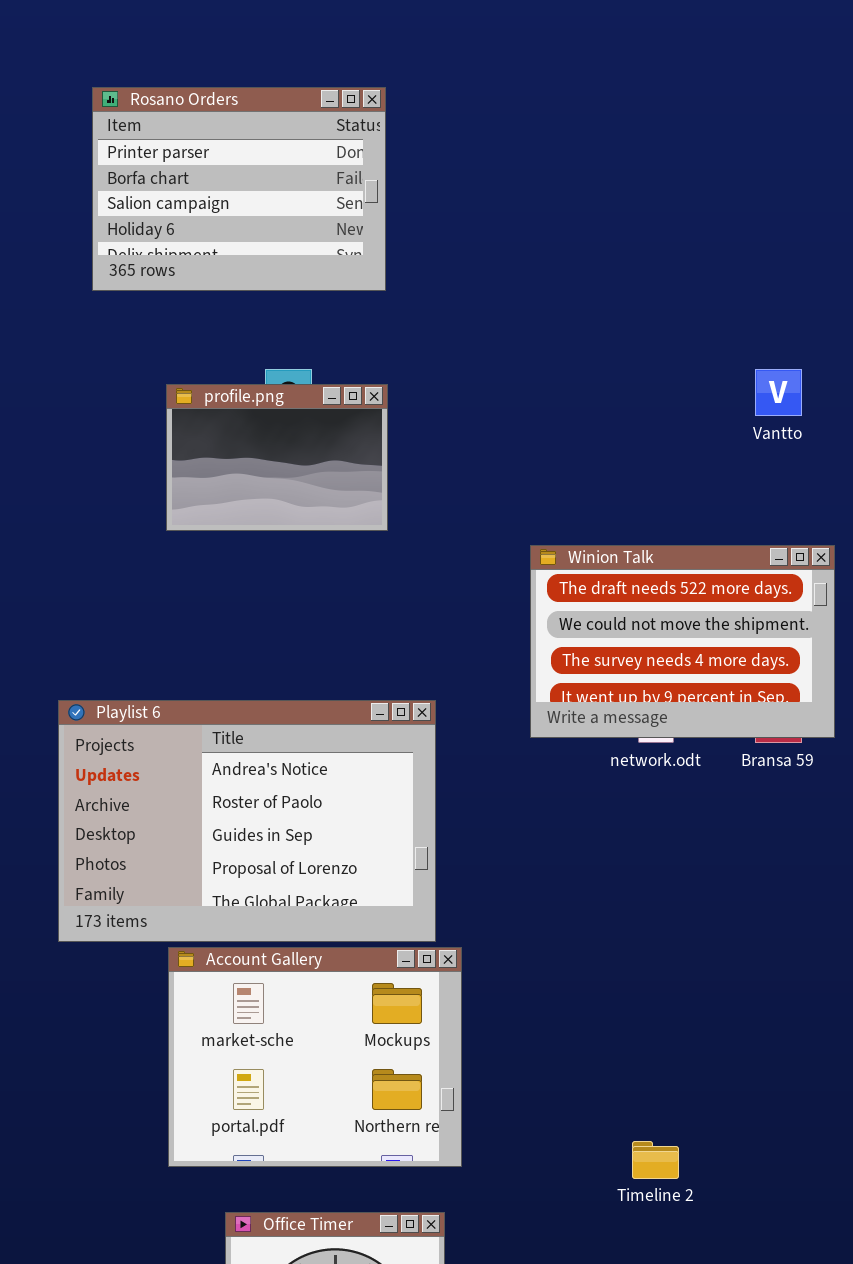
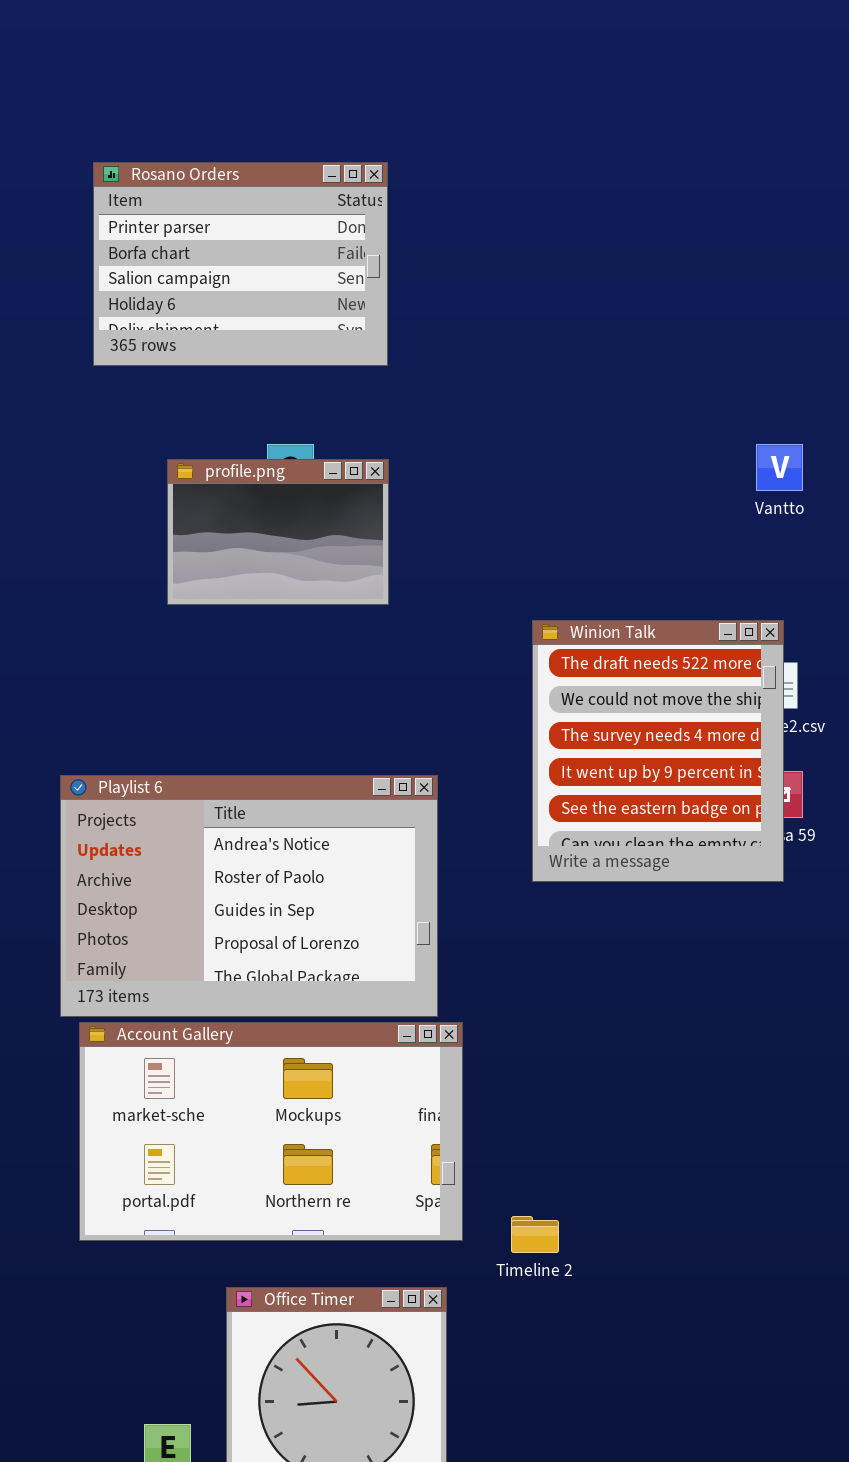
Winion Talk: [530,545,835,738] -> [532,620,784,882], resized
Account Gallery: [168,947,462,1167] -> [79,1022,463,1241], resized
Timeline 2: [632,1141,679,1179] -> [511,1216,559,1253], moved

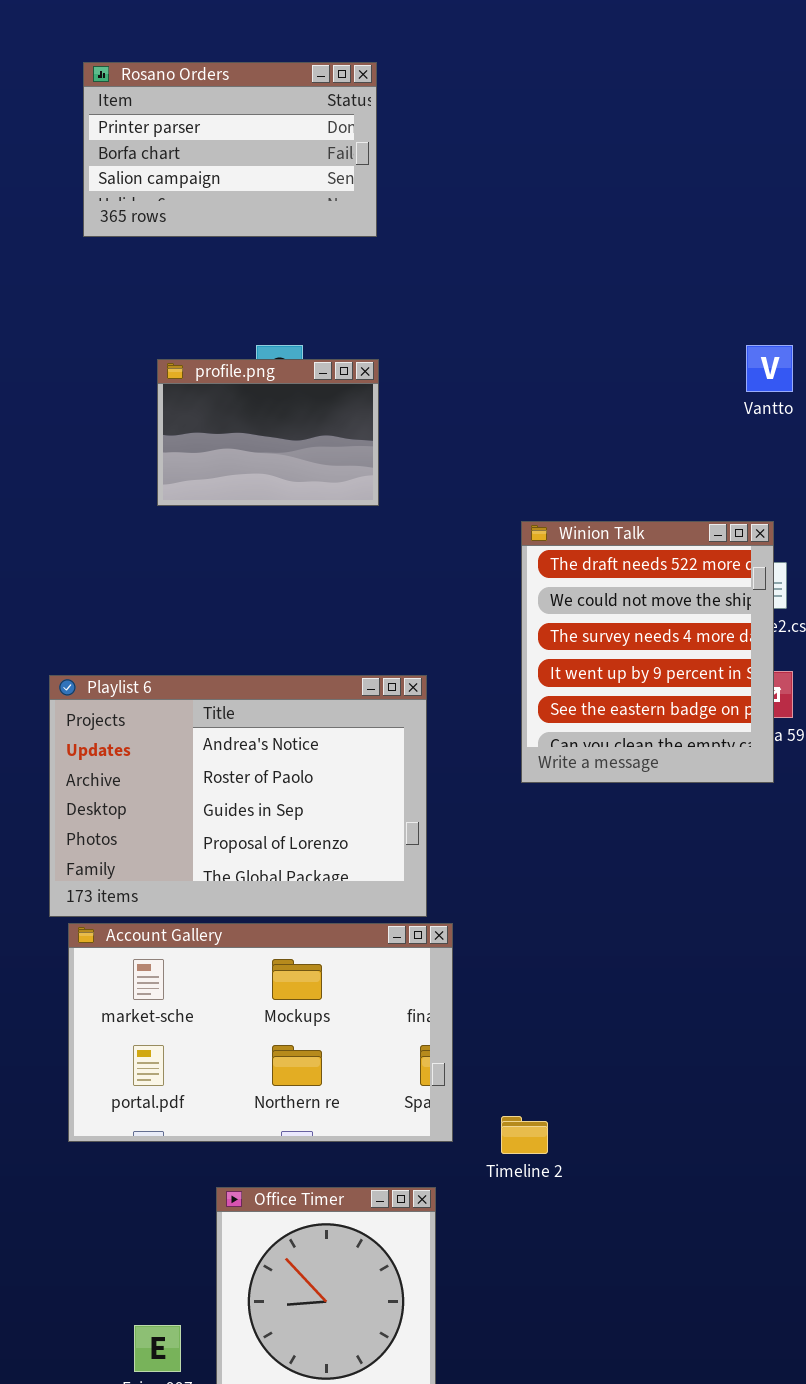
Rosano Orders: [93,162,388,366] -> [83,62,377,237], resized

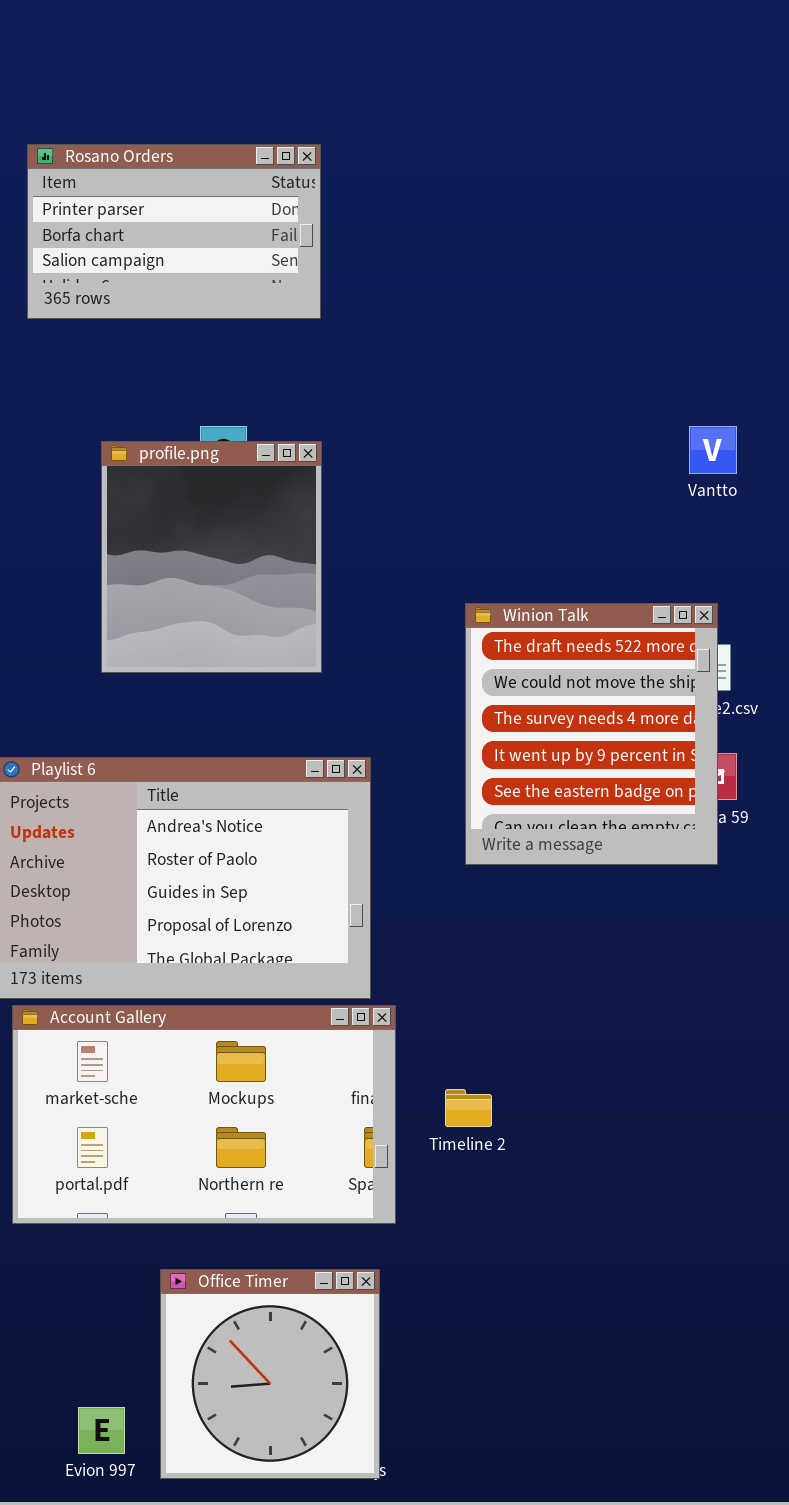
profile.png: [157,359,379,506] -> [101,441,322,673], resized
Timeline 2: [501,1116,548,1154] -> [445,1089,492,1127], moved

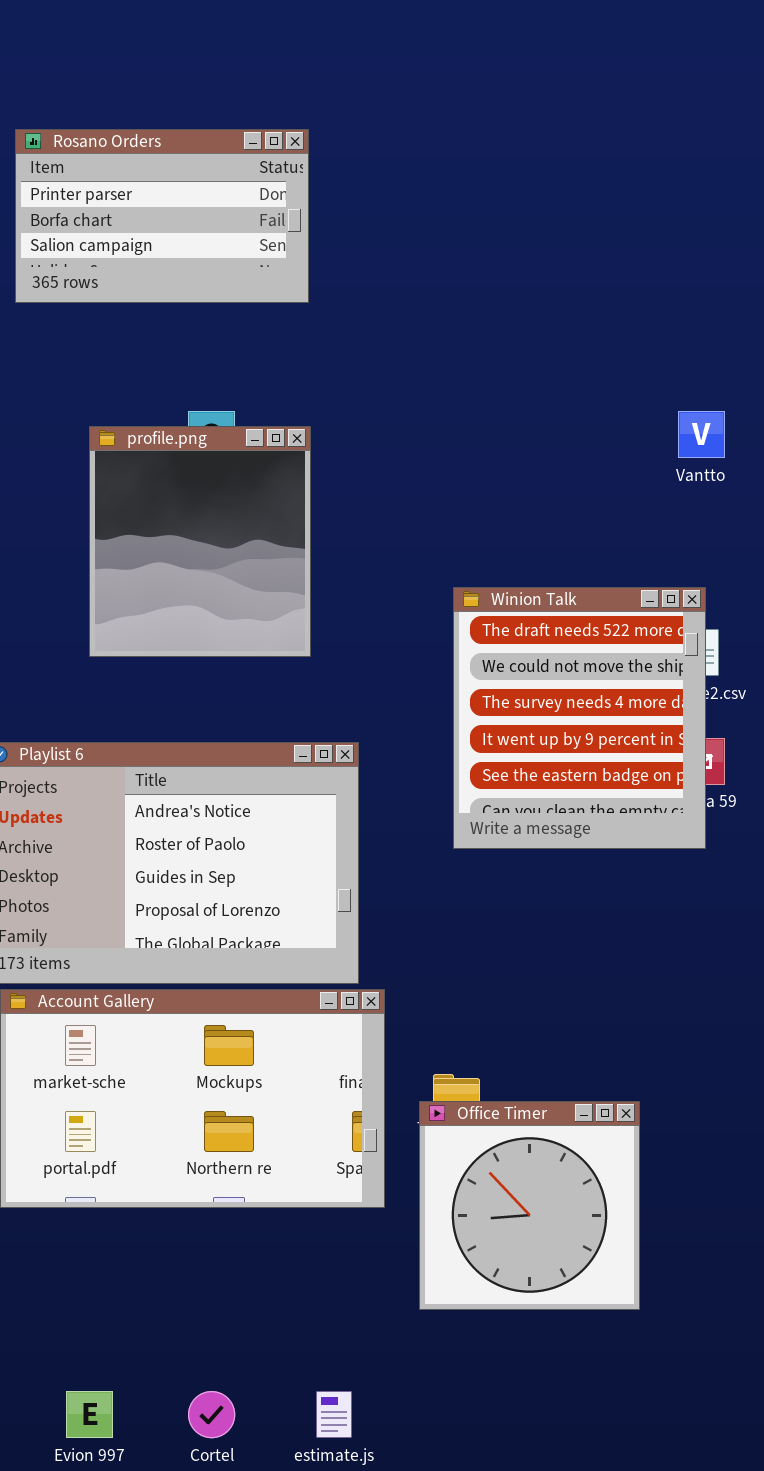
Office Timer: [160,1269,380,1479] -> [419,1101,640,1310], moved

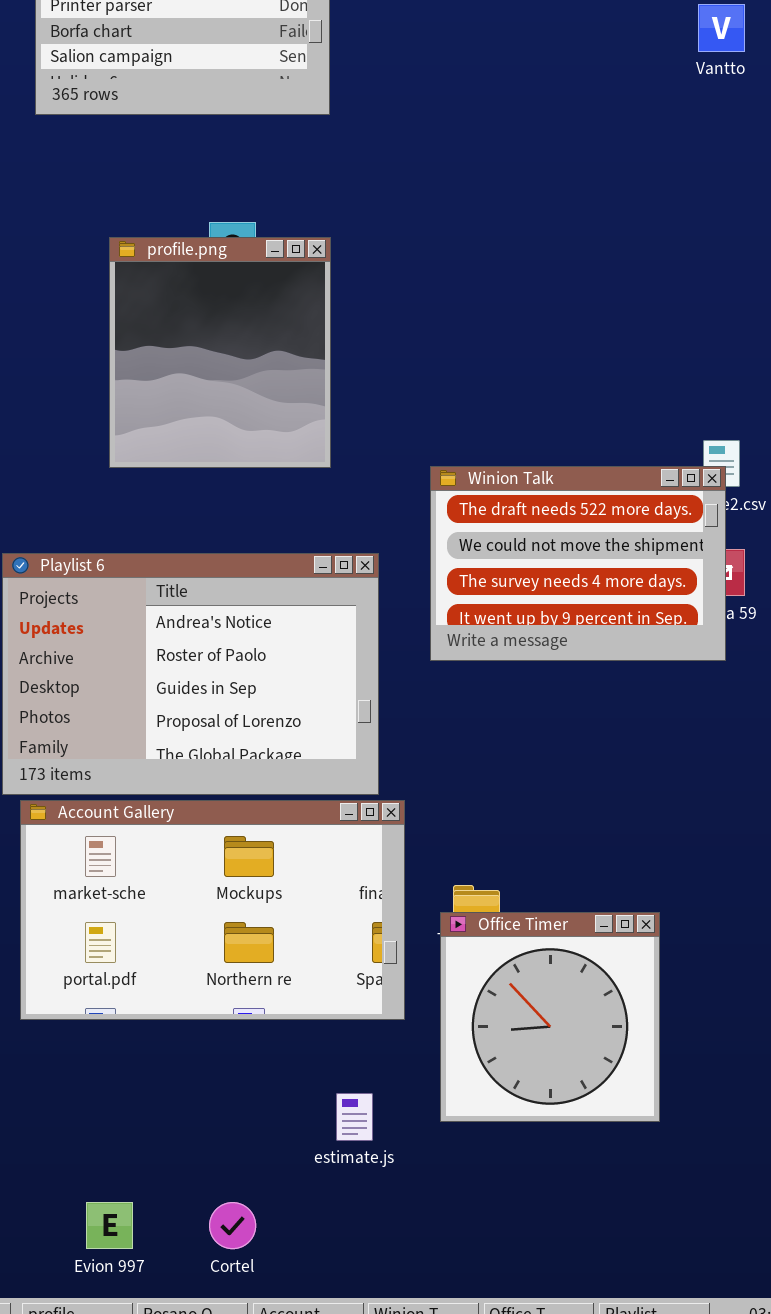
Vantto: [678,411,725,458] -> [698,4,745,52], moved
Winion Talk: [453,587,706,849] -> [430,466,726,661], resized
estimate.js: [316,1391,352,1438] -> [336,1093,373,1141], moved

